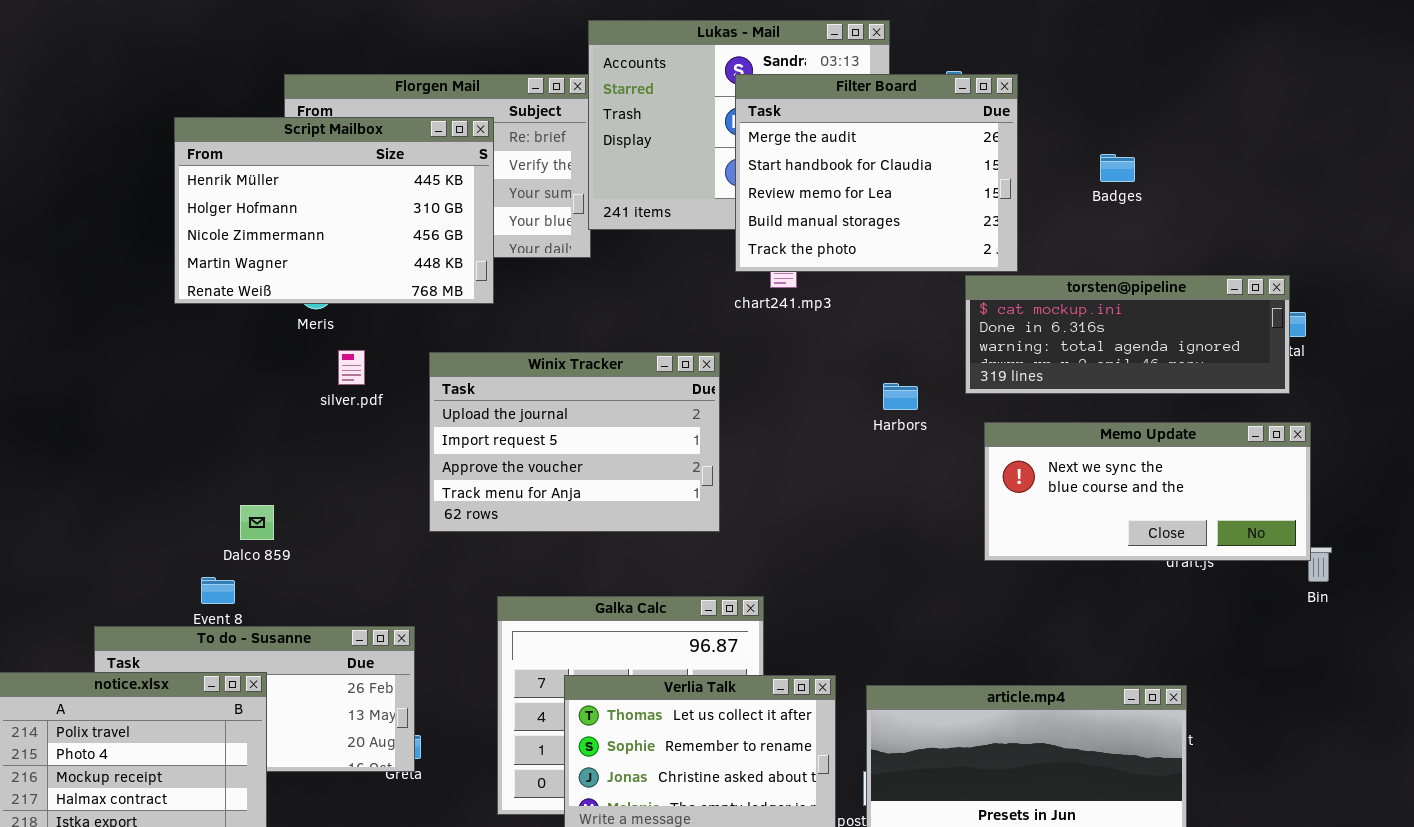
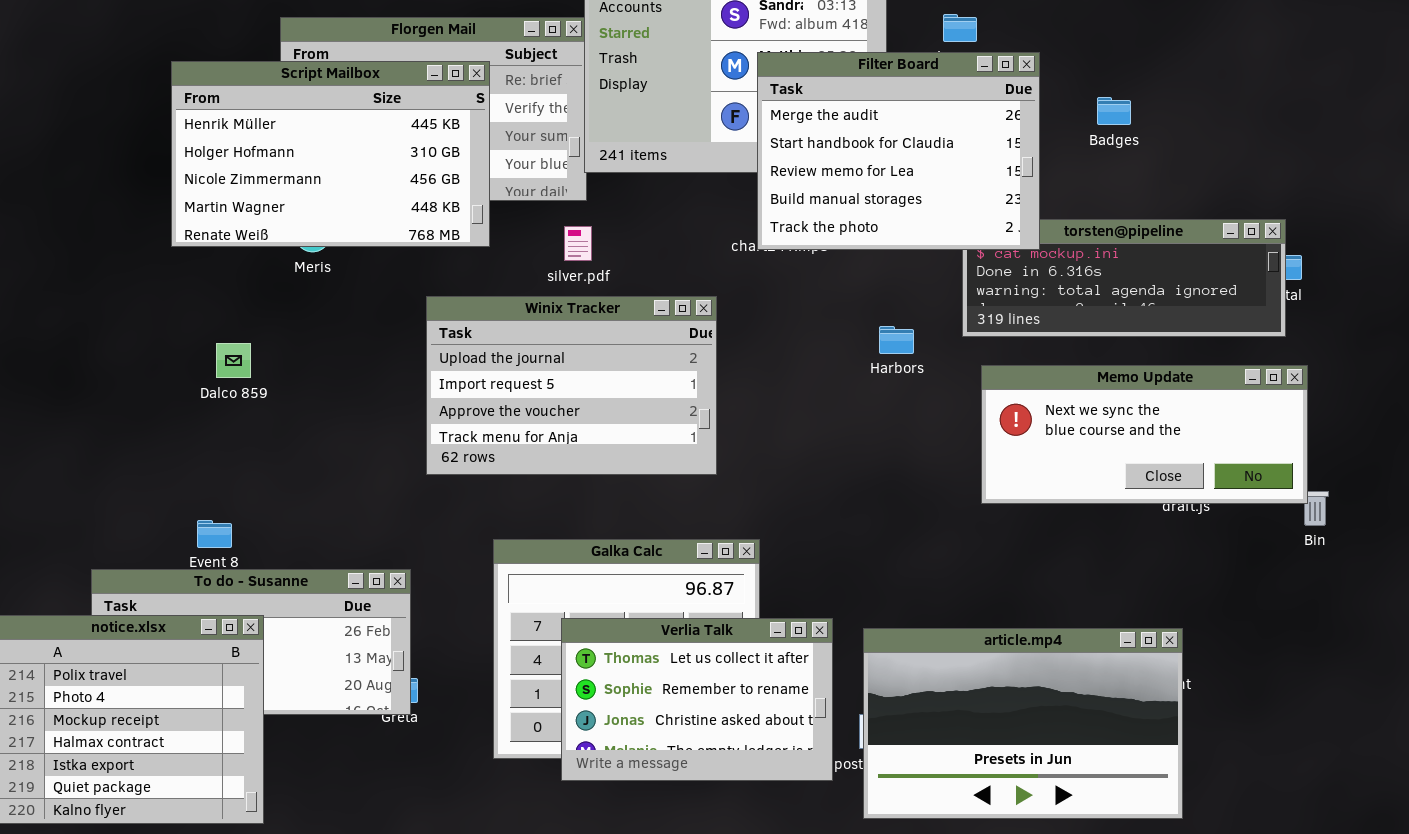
Filter Board: [735,74,1018,272] -> [757,52,1040,250], moved
silver.pdf: [338,350,365,385] -> [564,226,592,261], moved
Dalco 859: [240,505,274,540] -> [216,343,251,378], moved

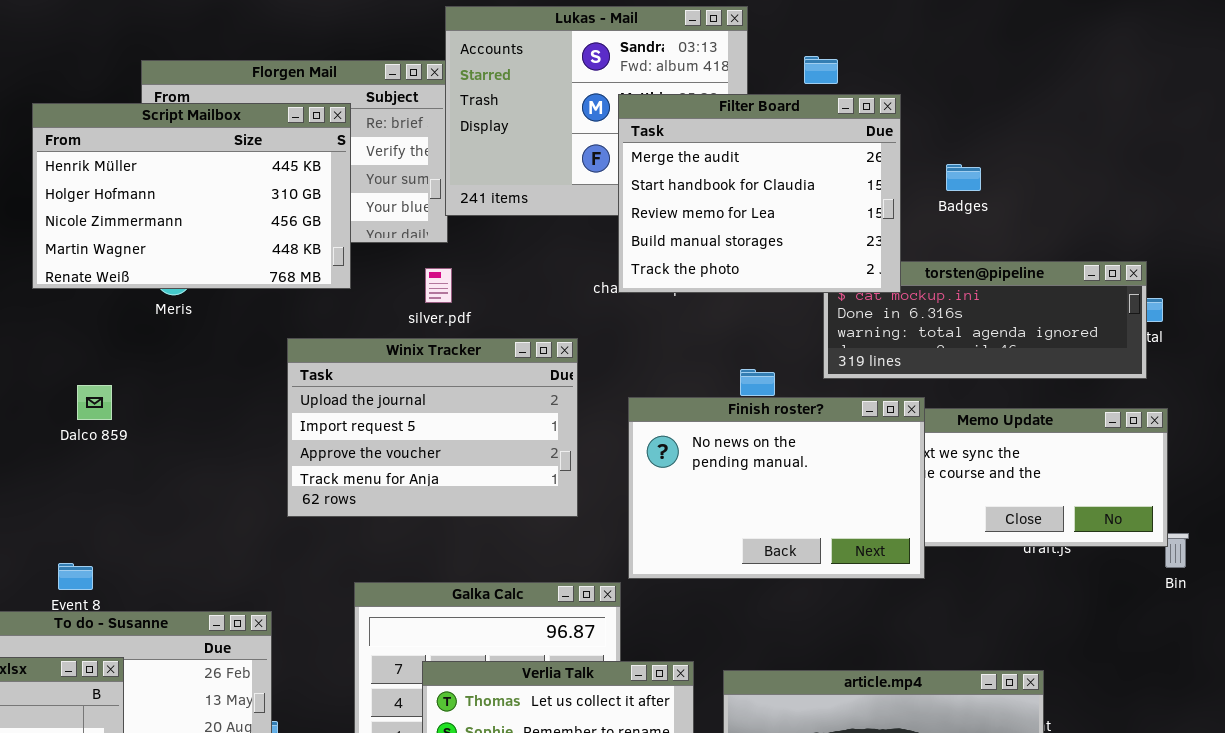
Badges: [1097,97,1131,125] -> [946,164,981,191], moved
Finish roster?: none -> [628,397,925,579], opened

